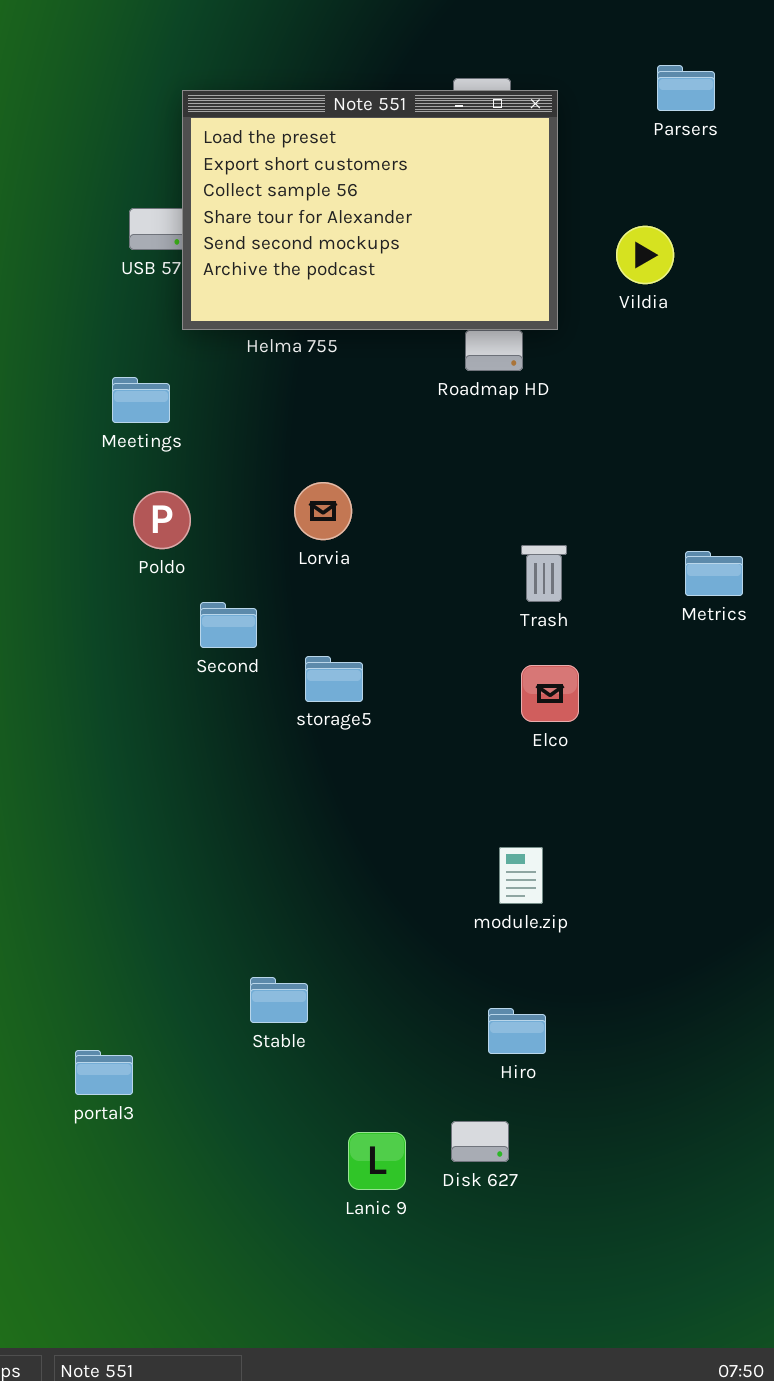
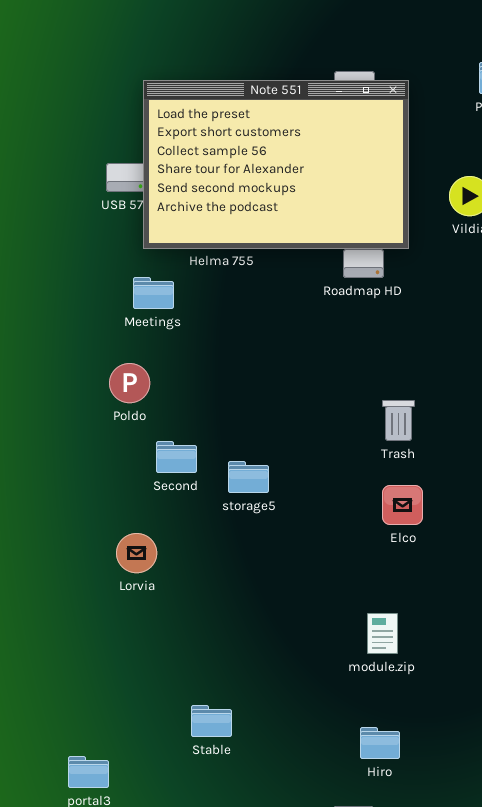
Meetings: [112,377,170,423] -> [133,277,174,309], moved
Lorvia: [294,482,352,540] -> [116,533,157,573], moved
storage5: [305,656,363,702] -> [228,461,269,493], moved

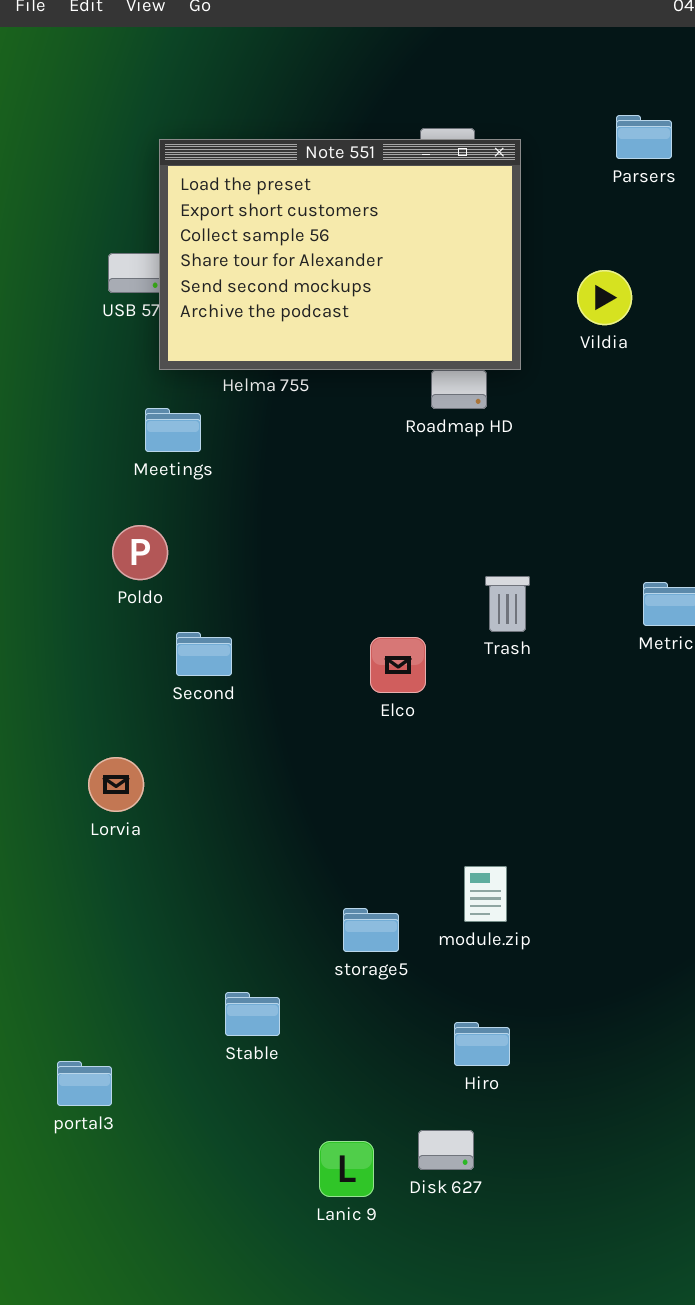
storage5: [228,461,269,493] -> [343,908,399,952], moved
Elco: [382,485,423,525] -> [370,637,426,693], moved
Lorvia: [116,533,157,573] -> [88,757,144,812], moved

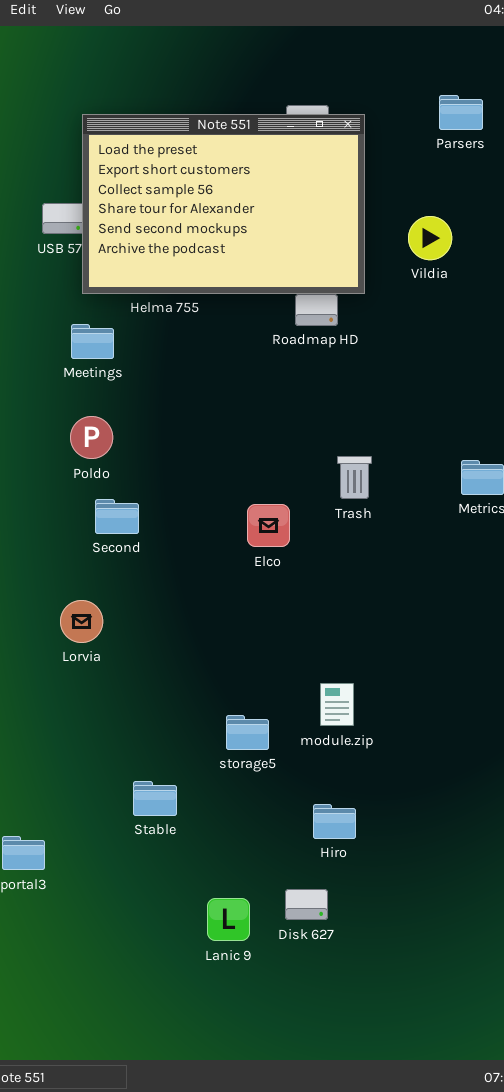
Poldo: [112,525,168,580] -> [70,416,113,459], moved
Lorvia: [88,757,144,812] -> [60,600,103,643], moved

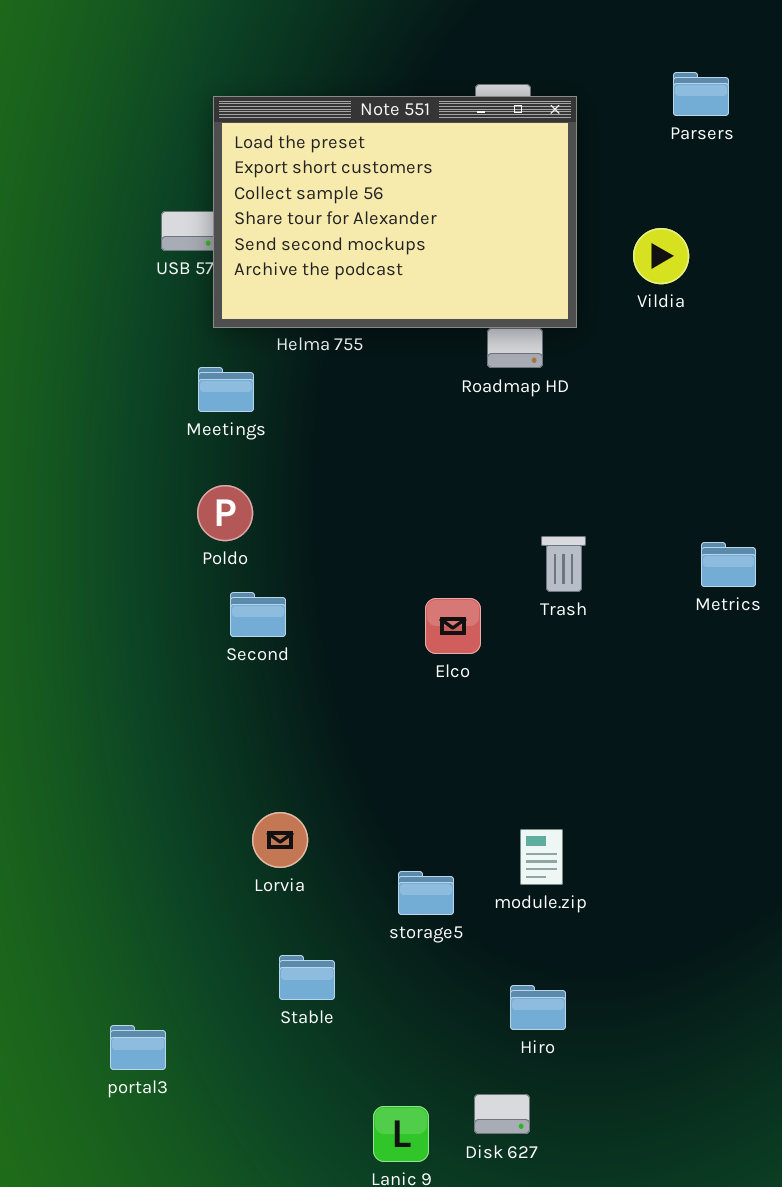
Lorvia: [60,600,103,643] -> [252,812,308,868], moved

